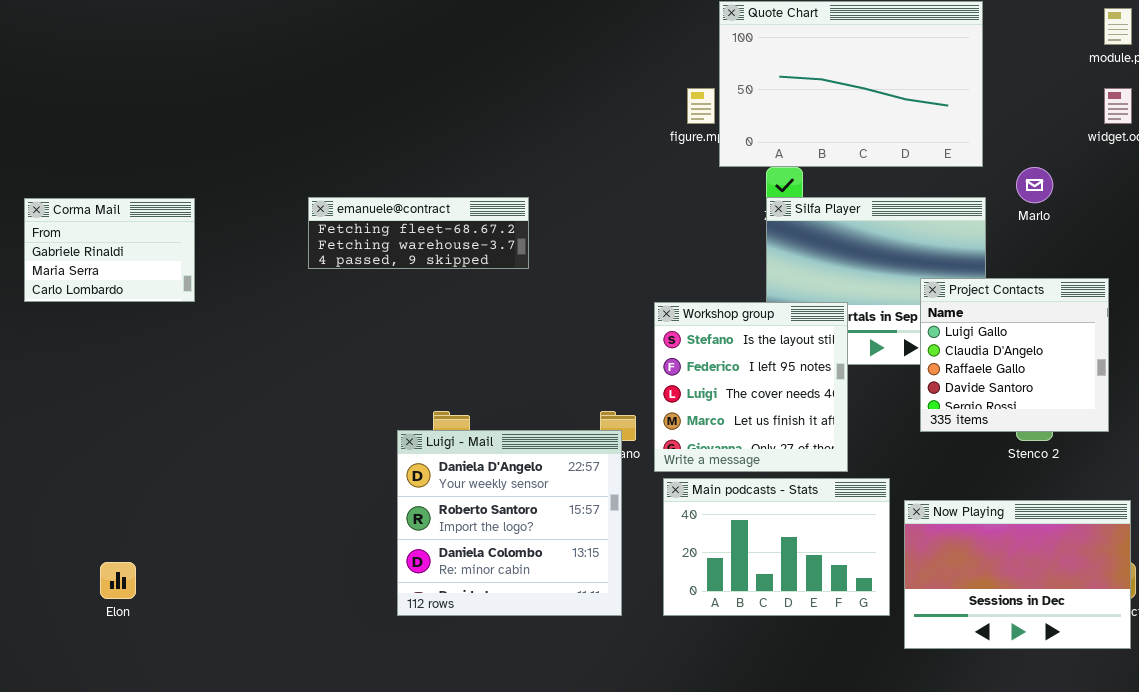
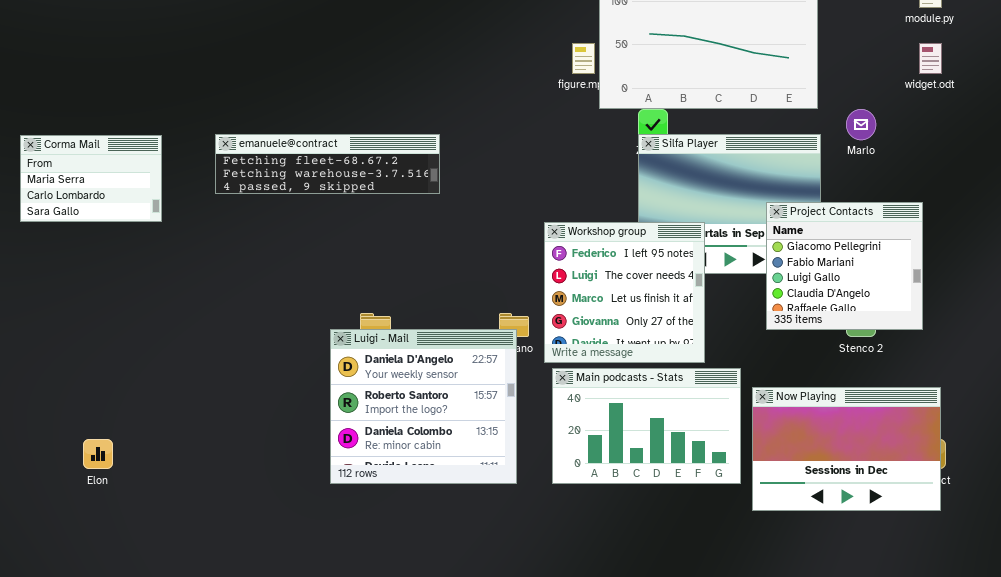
emanuele@contract: [308,197,529,269] -> [215,134,440,194], resized
Corma Mail: [24,198,195,302] -> [20,135,162,222], scrolled down 1 row
Project Contacts: [920,278,1109,432] -> [766,202,923,330], scrolled up 2 rows
Workshop group: [654,302,848,472] -> [544,222,705,363], scrolled down 1 row

